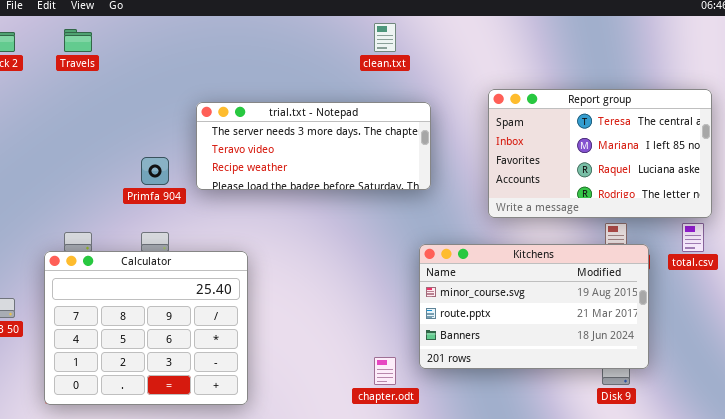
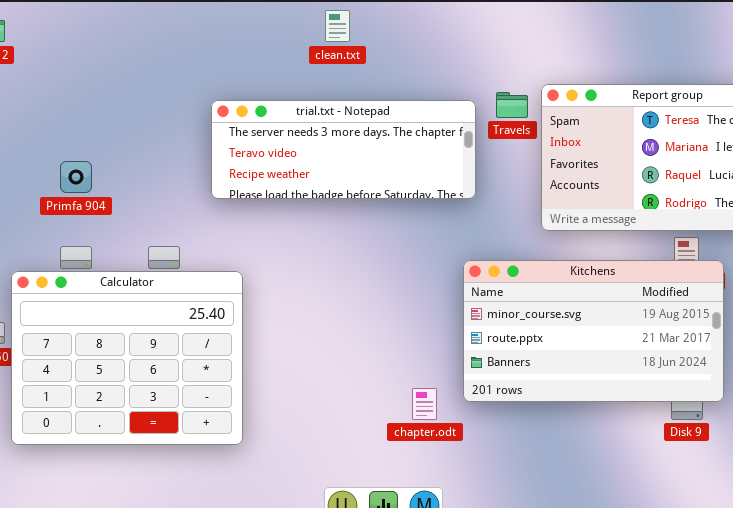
clean.txt: [374,23,396,52] -> [325,10,350,42], moved
Travels: [64,29,92,52] -> [496,92,528,118], moved
Primfa 904: [141,157,169,185] -> [60,161,92,193], moved
Calculator: [44,251,248,405] -> [11,271,243,445], moved

